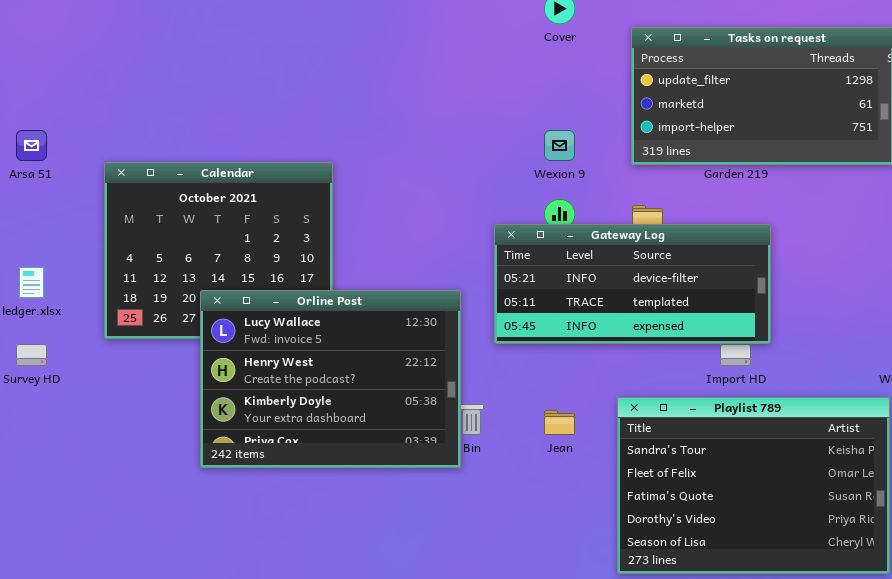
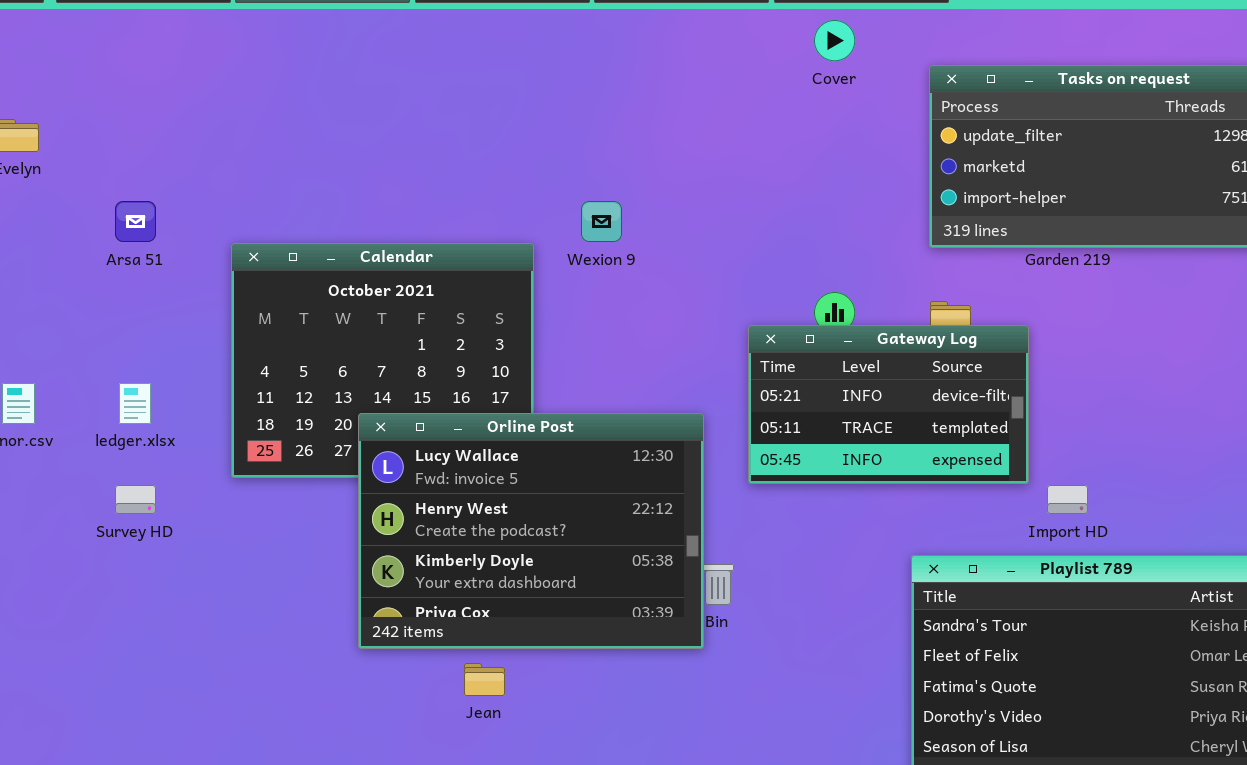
Wexion 9: [544,130,575,161] -> [581,201,622,242], moved
Gateway Log: [494,224,771,344] -> [748,325,1029,484], resized
Jean: [544,410,575,435] -> [464,663,505,696], moved

